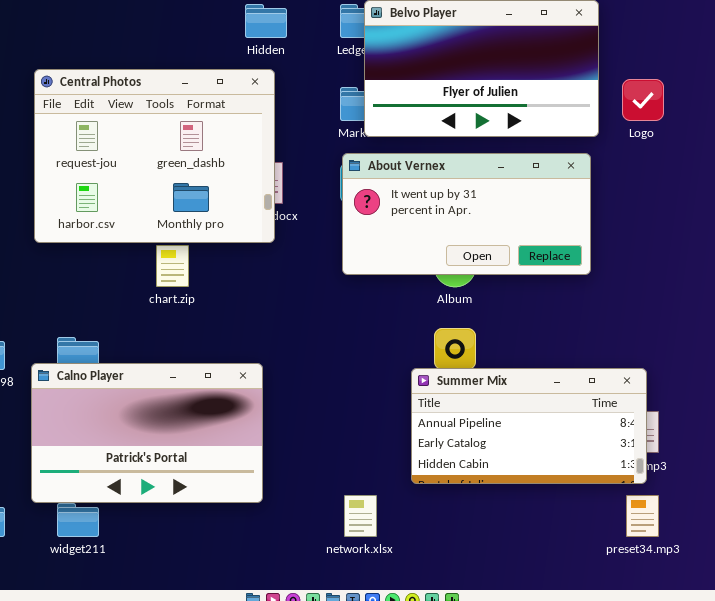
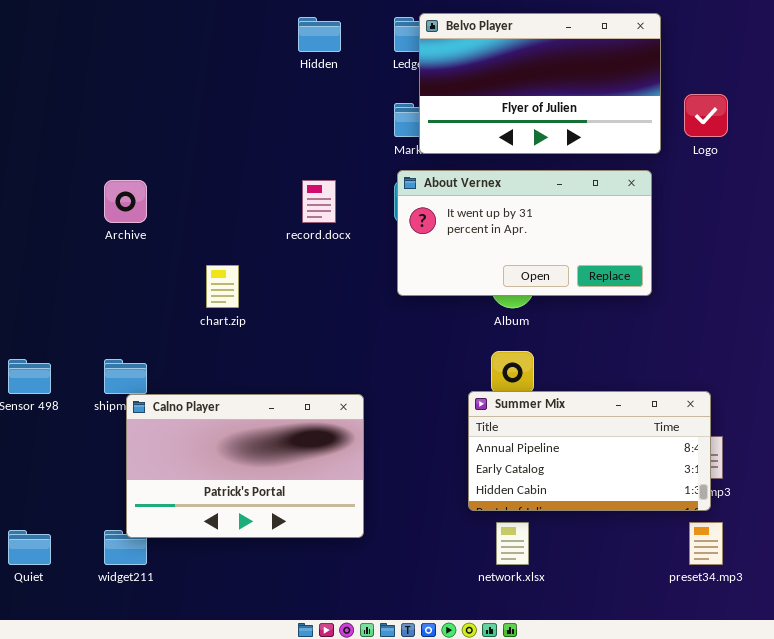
Central Photos: [34,69,275,243] -> none, closed
Calno Player: [31,363,263,503] -> [126,394,364,538], moved
network.xlsx: [344,495,377,537] -> [496,522,529,565], moved

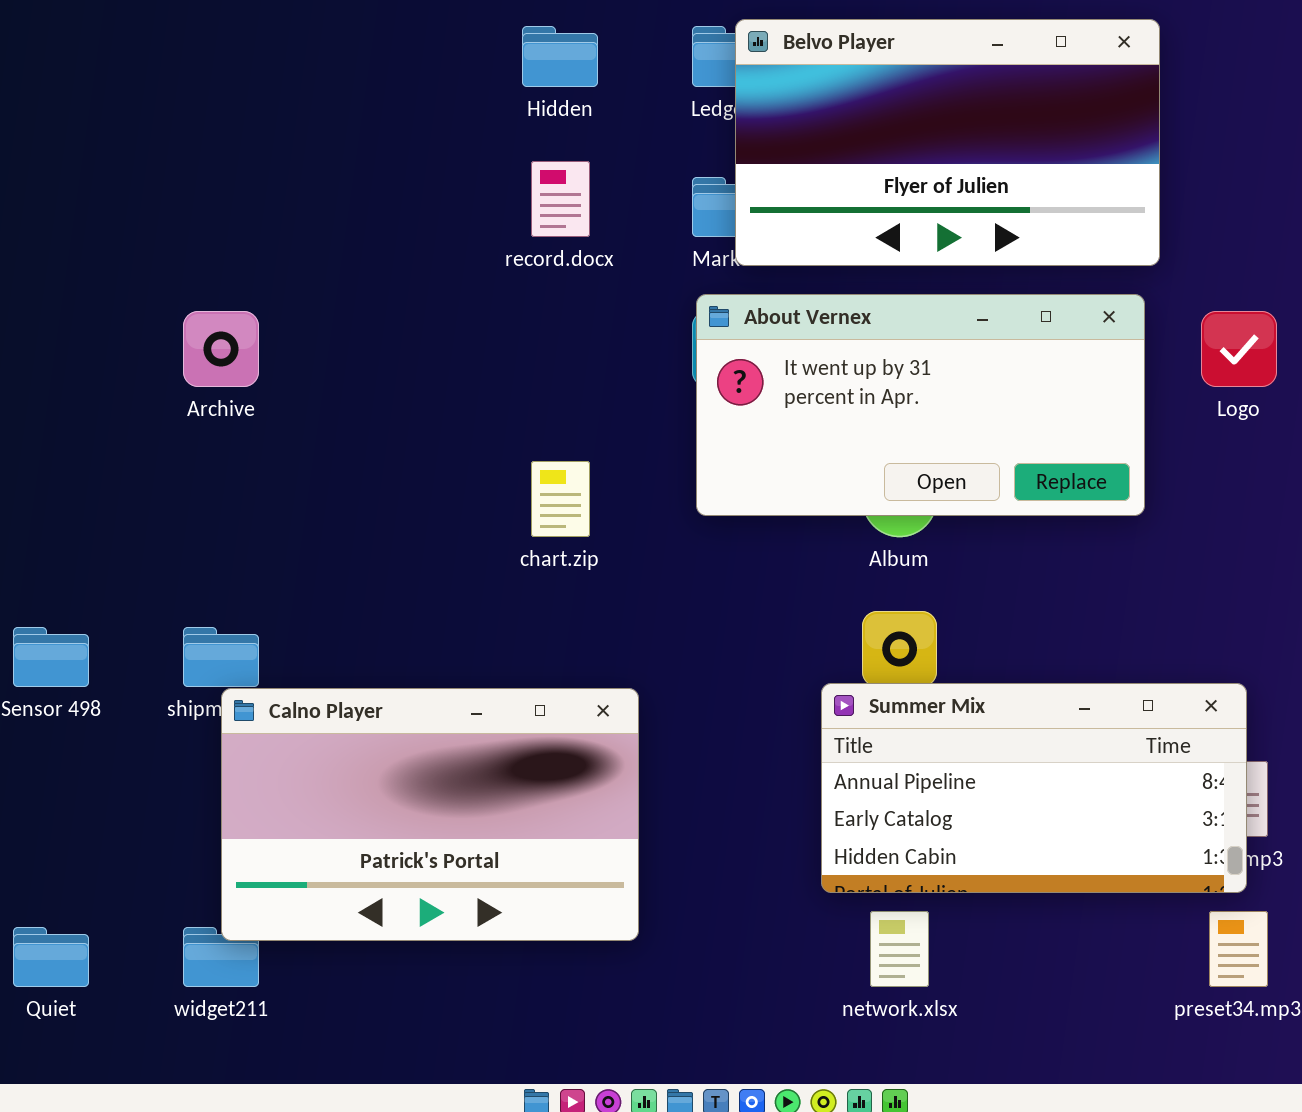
Logo: [684,94,728,137] -> [1201,311,1277,387], moved
record.docx: [302,180,336,223] -> [531,161,590,237], moved
chart.zip: [206,265,239,308] -> [531,461,590,537], moved

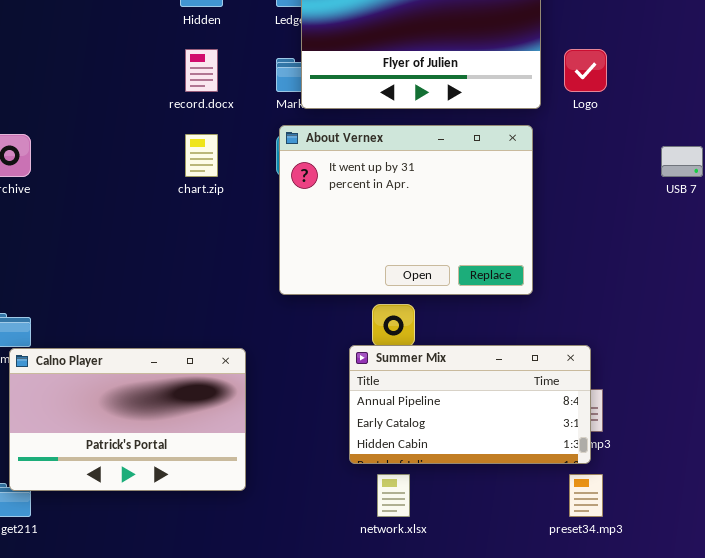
About Vernex: [696,294,1145,516] -> [279,125,533,295], resized
Logo: [1201,311,1277,387] -> [564,49,607,92], moved
chart.zip: [531,461,590,537] -> [185,134,218,177], moved

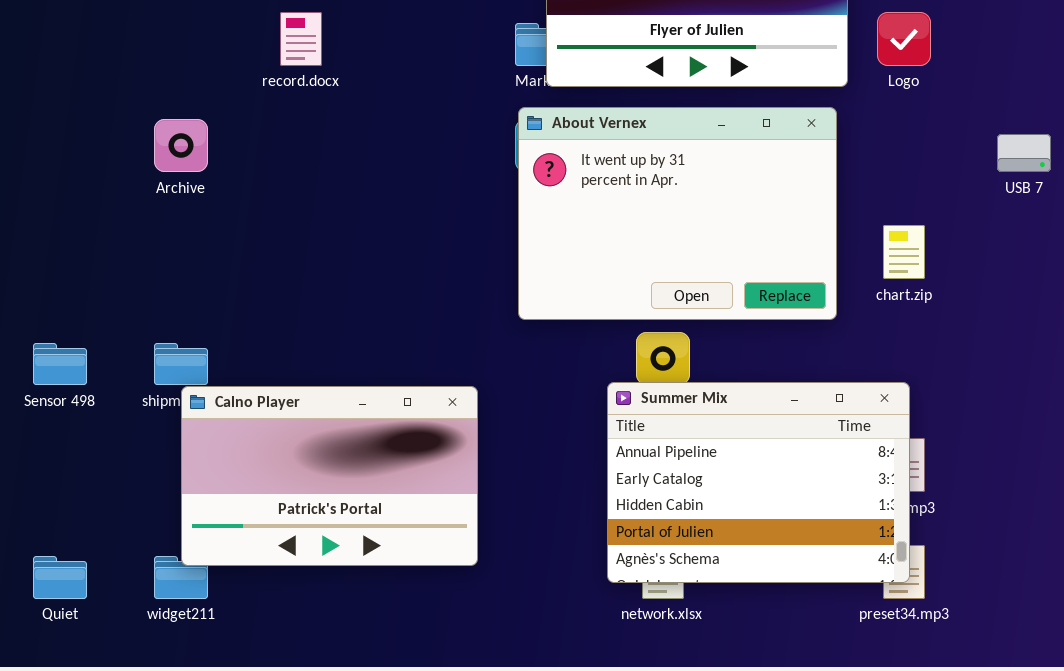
record.docx: [185,49,218,92] -> [280,12,322,66], moved
chart.zip: [185,134,218,177] -> [883,225,925,279], moved
Summer Mix: [349,345,591,464] -> [607,382,910,583], resized

